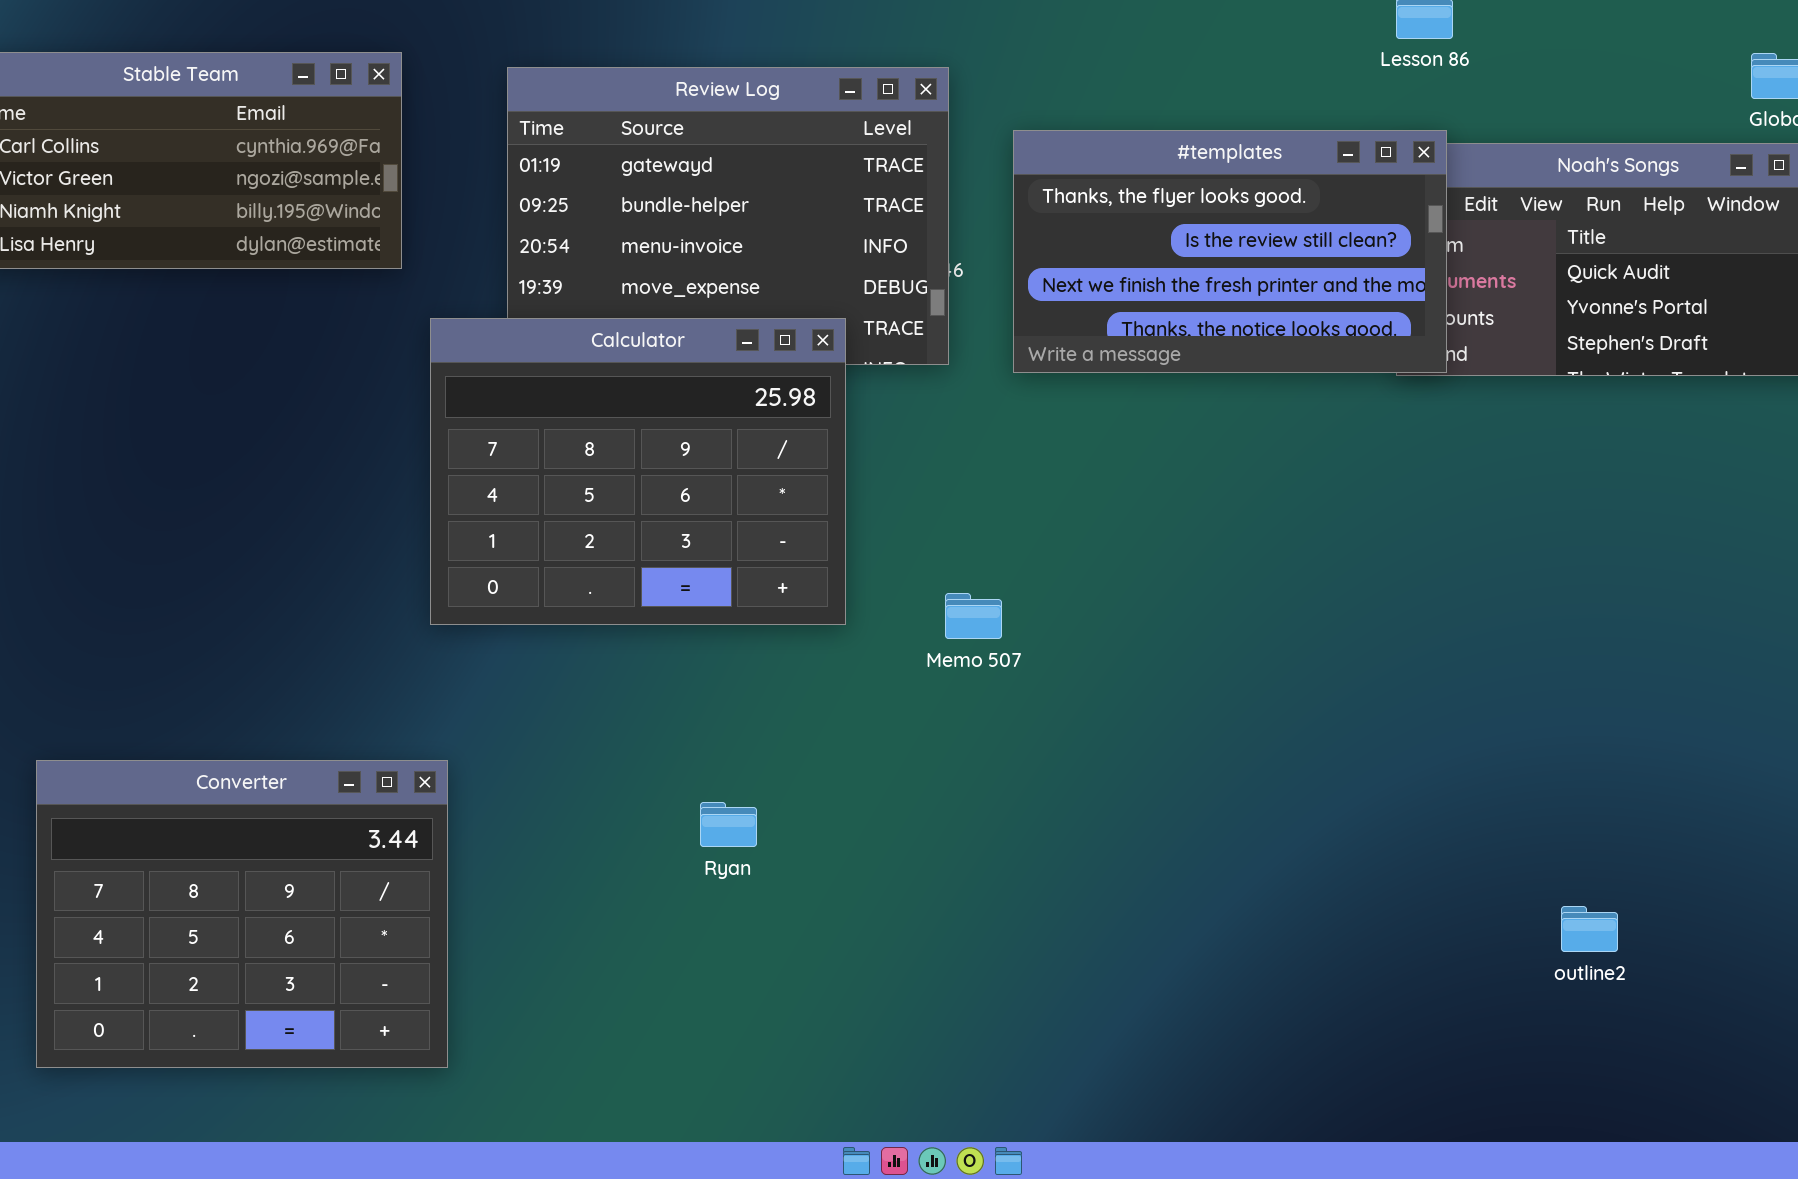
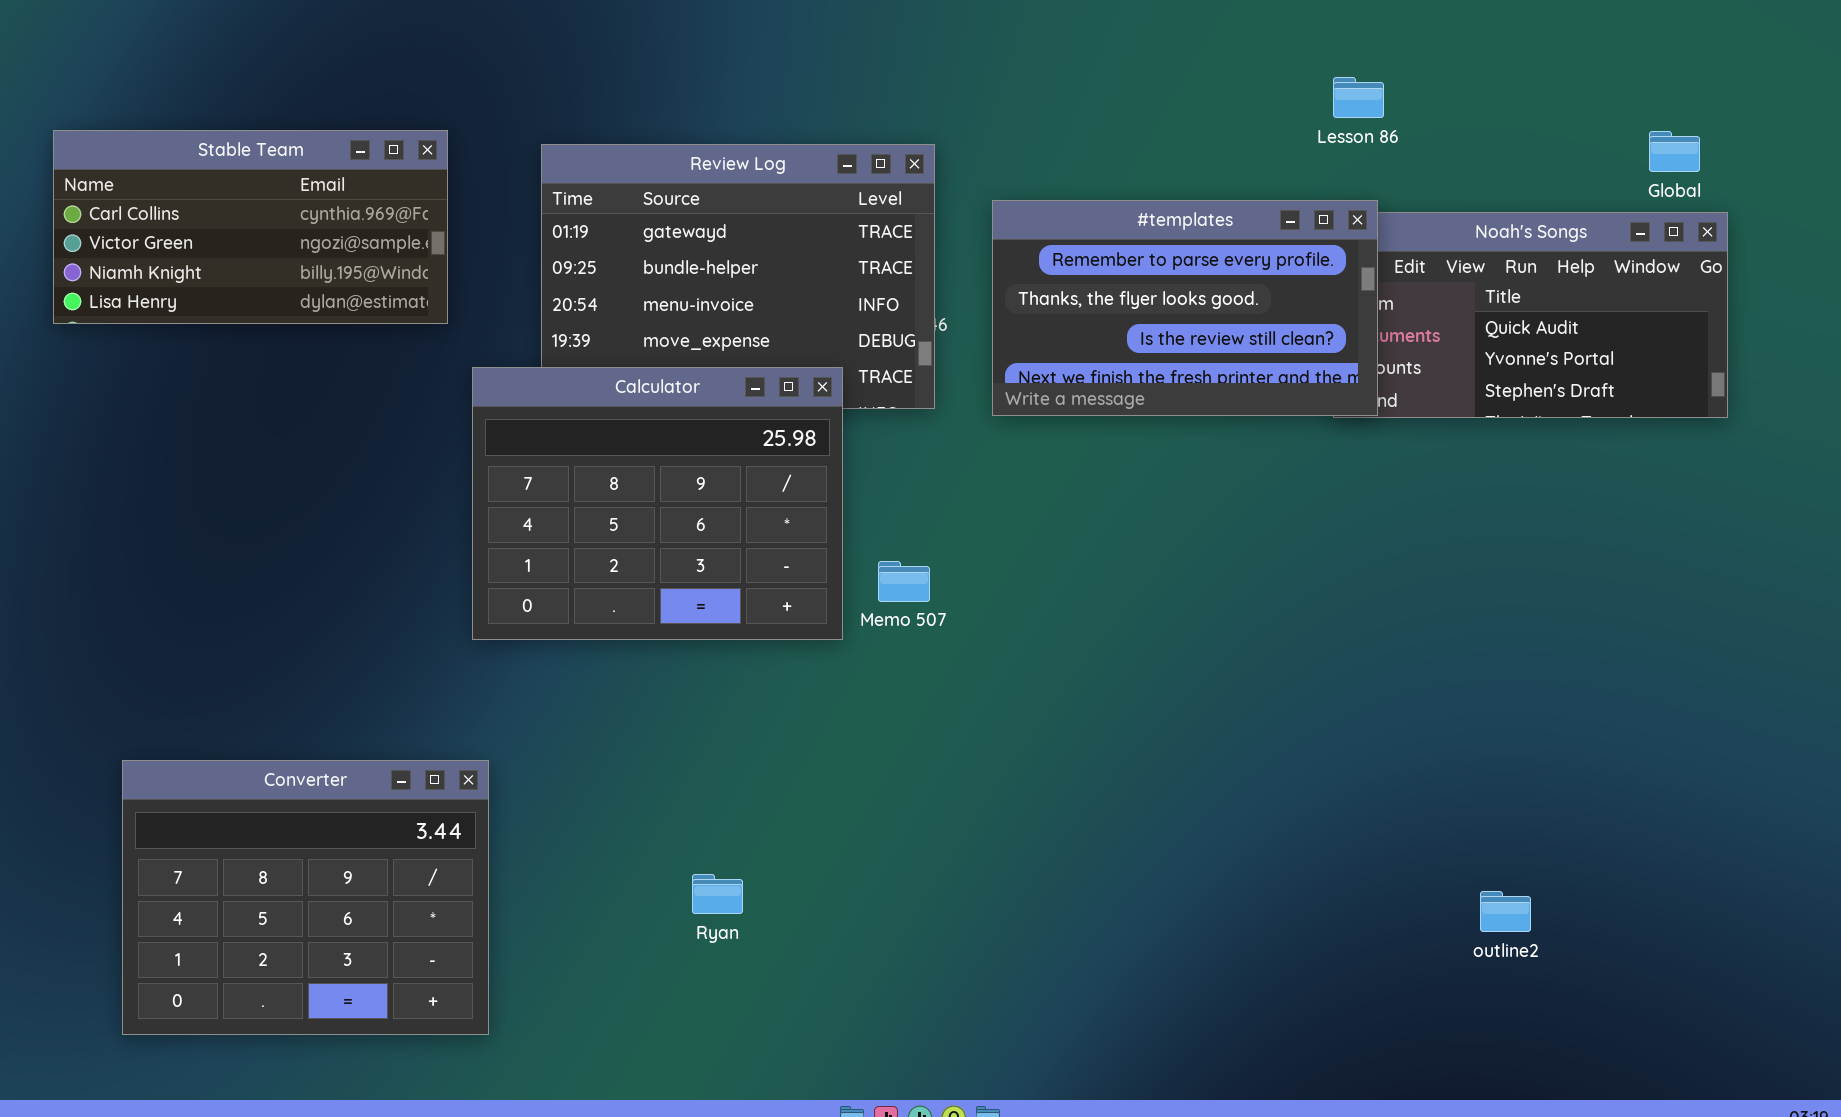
#templates: [1013,130,1447,373] -> [992,200,1378,416], scrolled up 1 row
Memo 507: [945,593,1002,639] -> [878,561,930,602], moved
Ryan: [700,802,757,847] -> [692,874,743,914], moved

